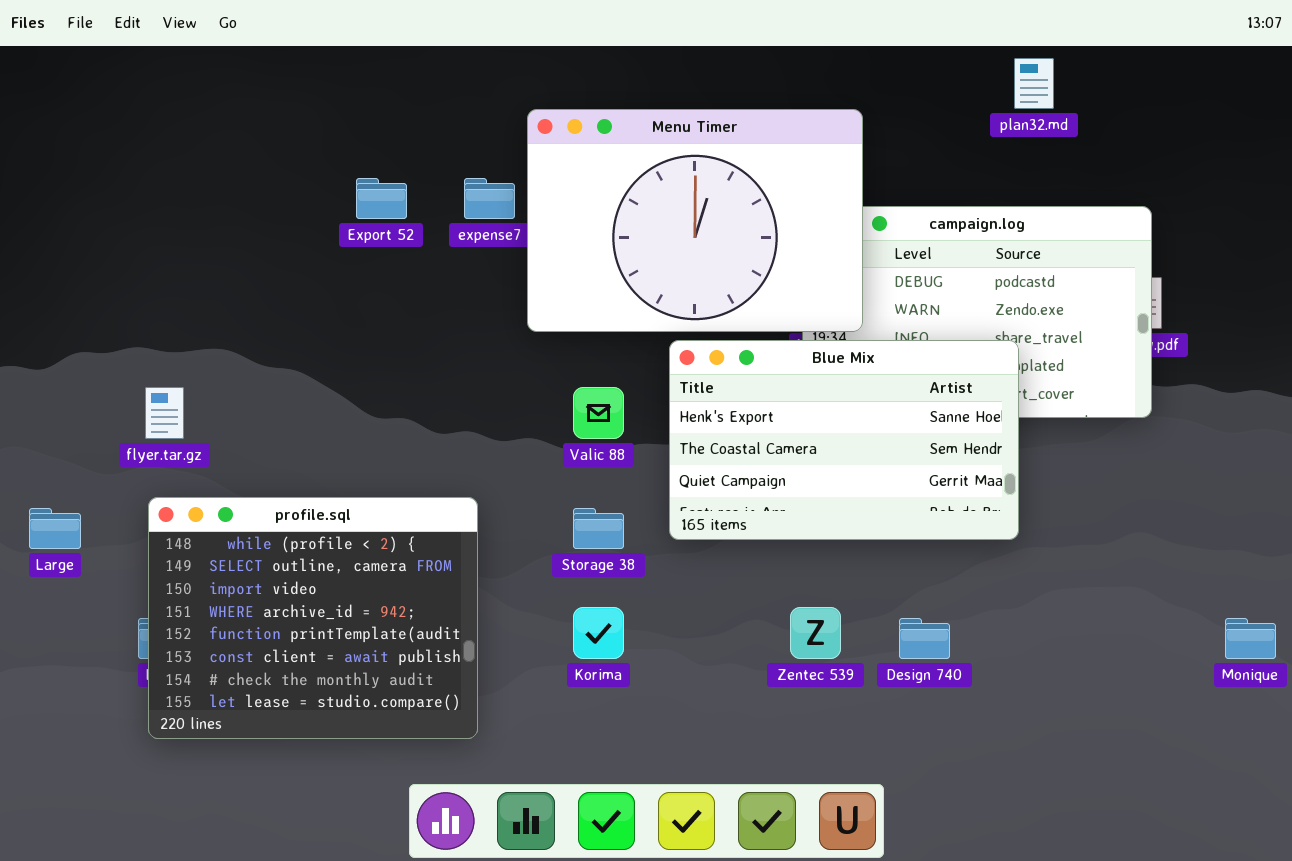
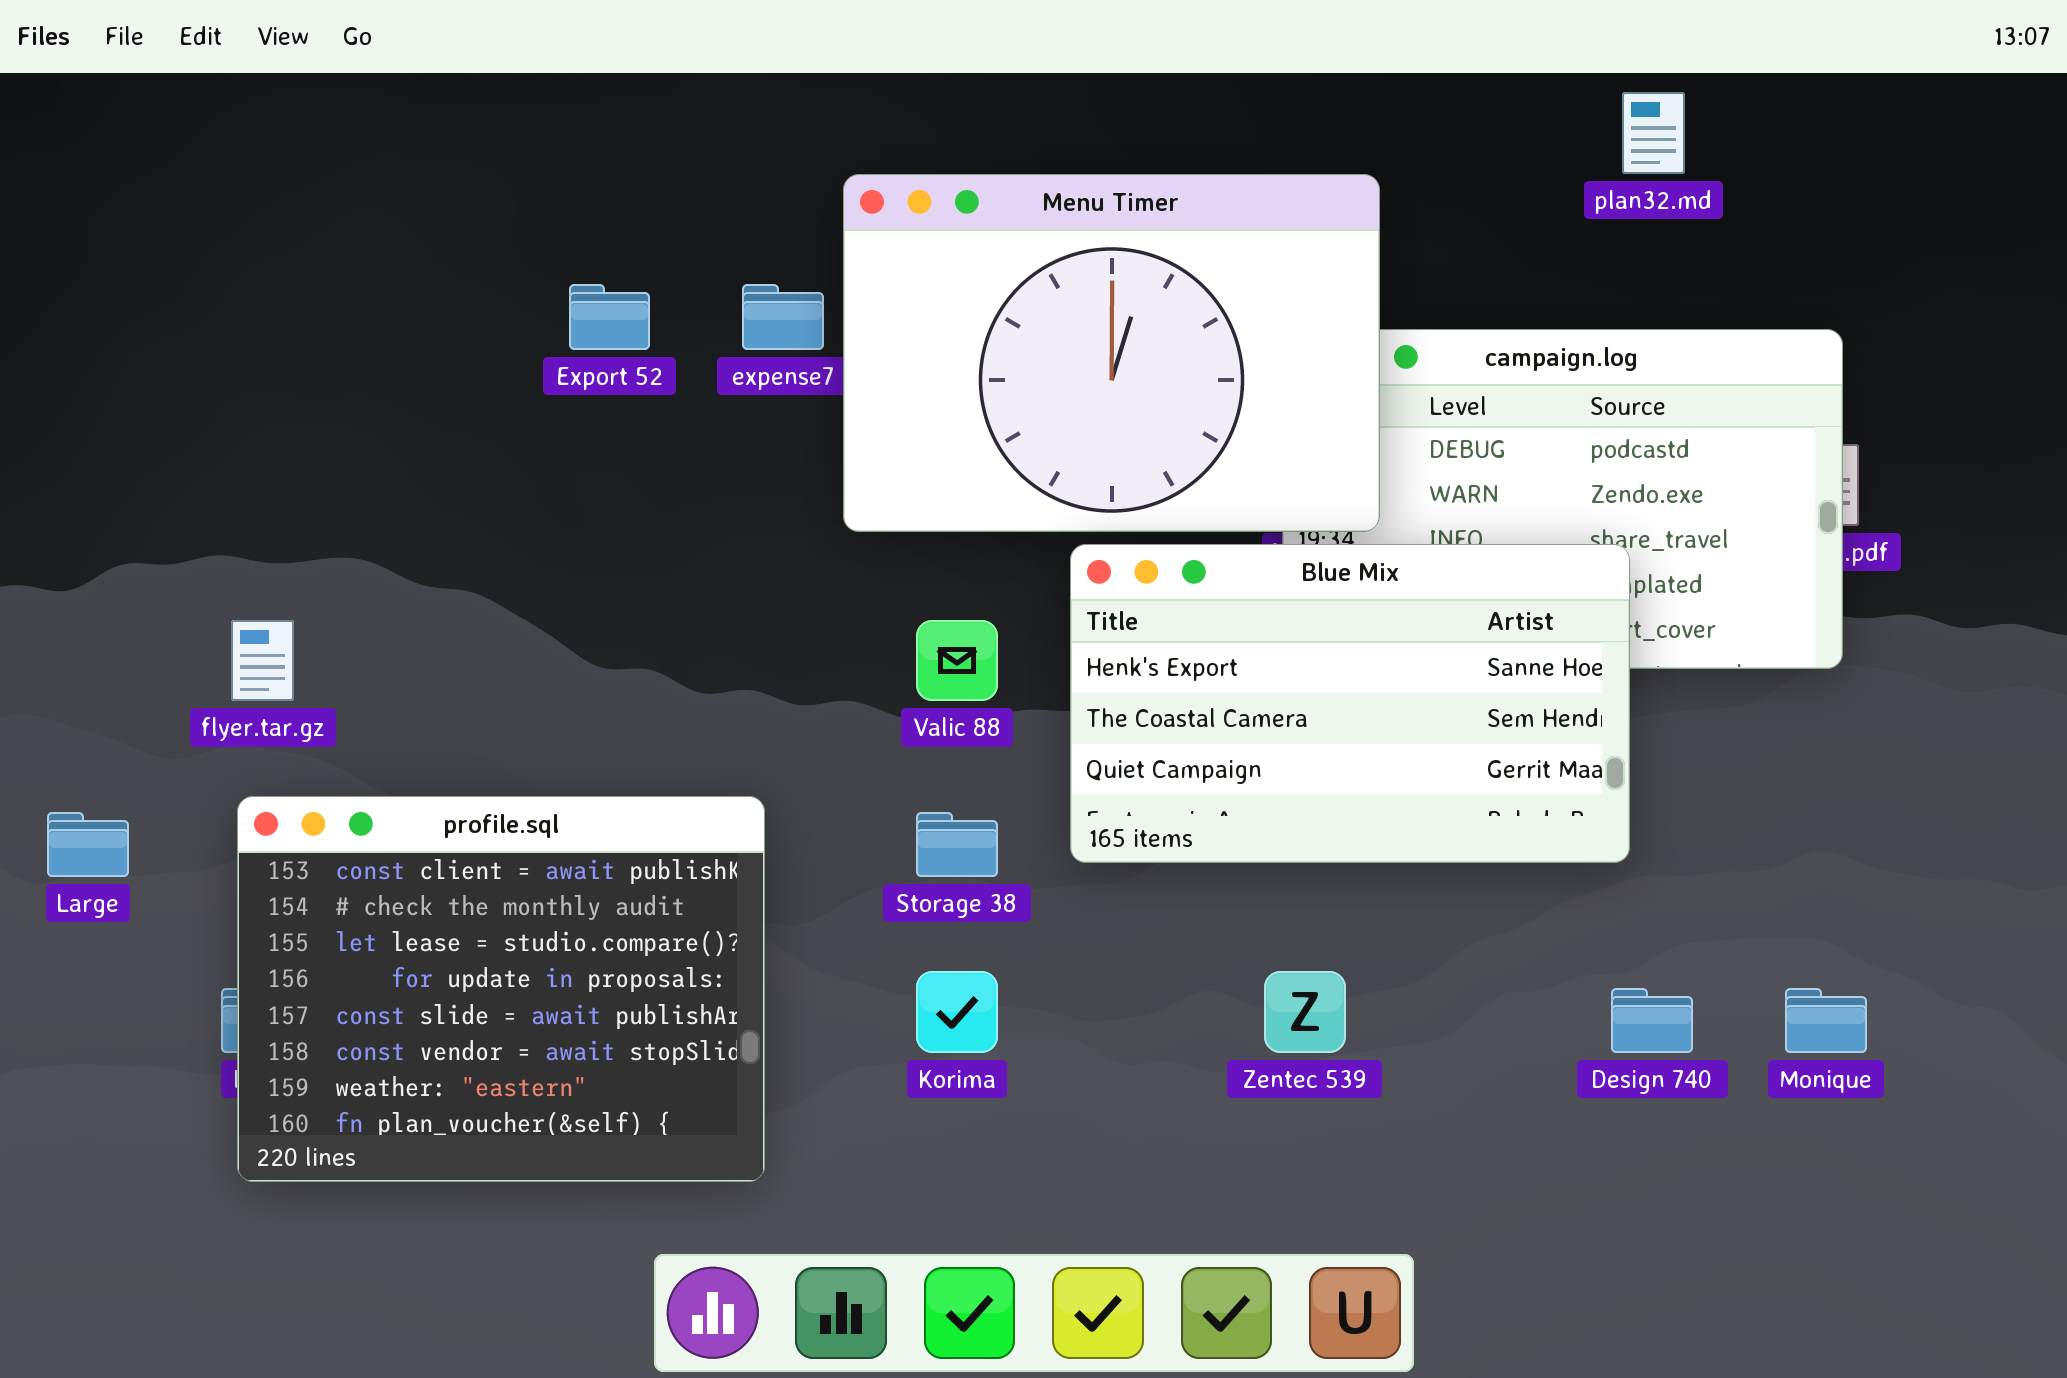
profile.sql: [148,497,478,739] -> [237,796,765,1182], scrolled down 5 rows
Design 740: [899,618,950,659] -> [1611,988,1693,1053], moved
Monique: [1225,618,1276,659] -> [1785,988,1867,1053], moved

